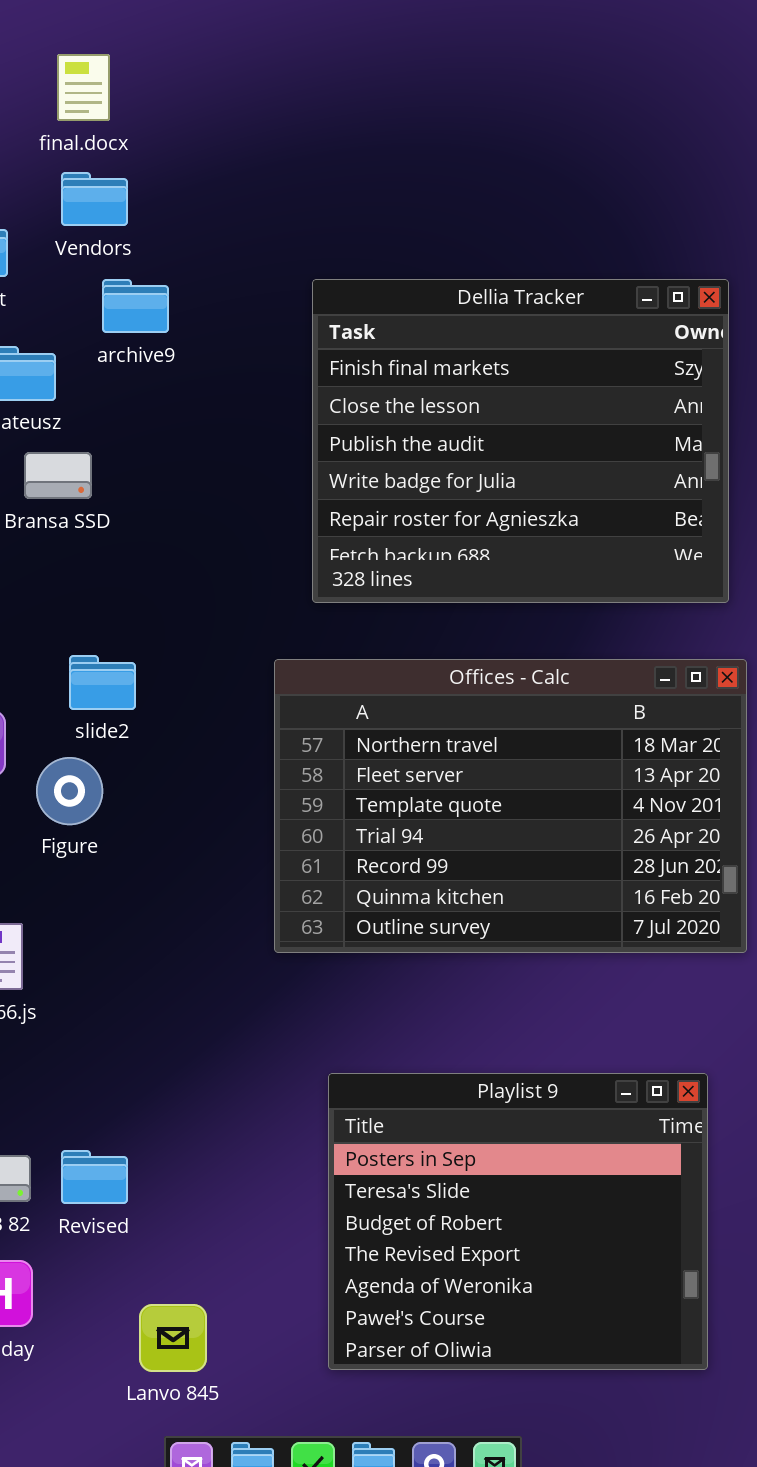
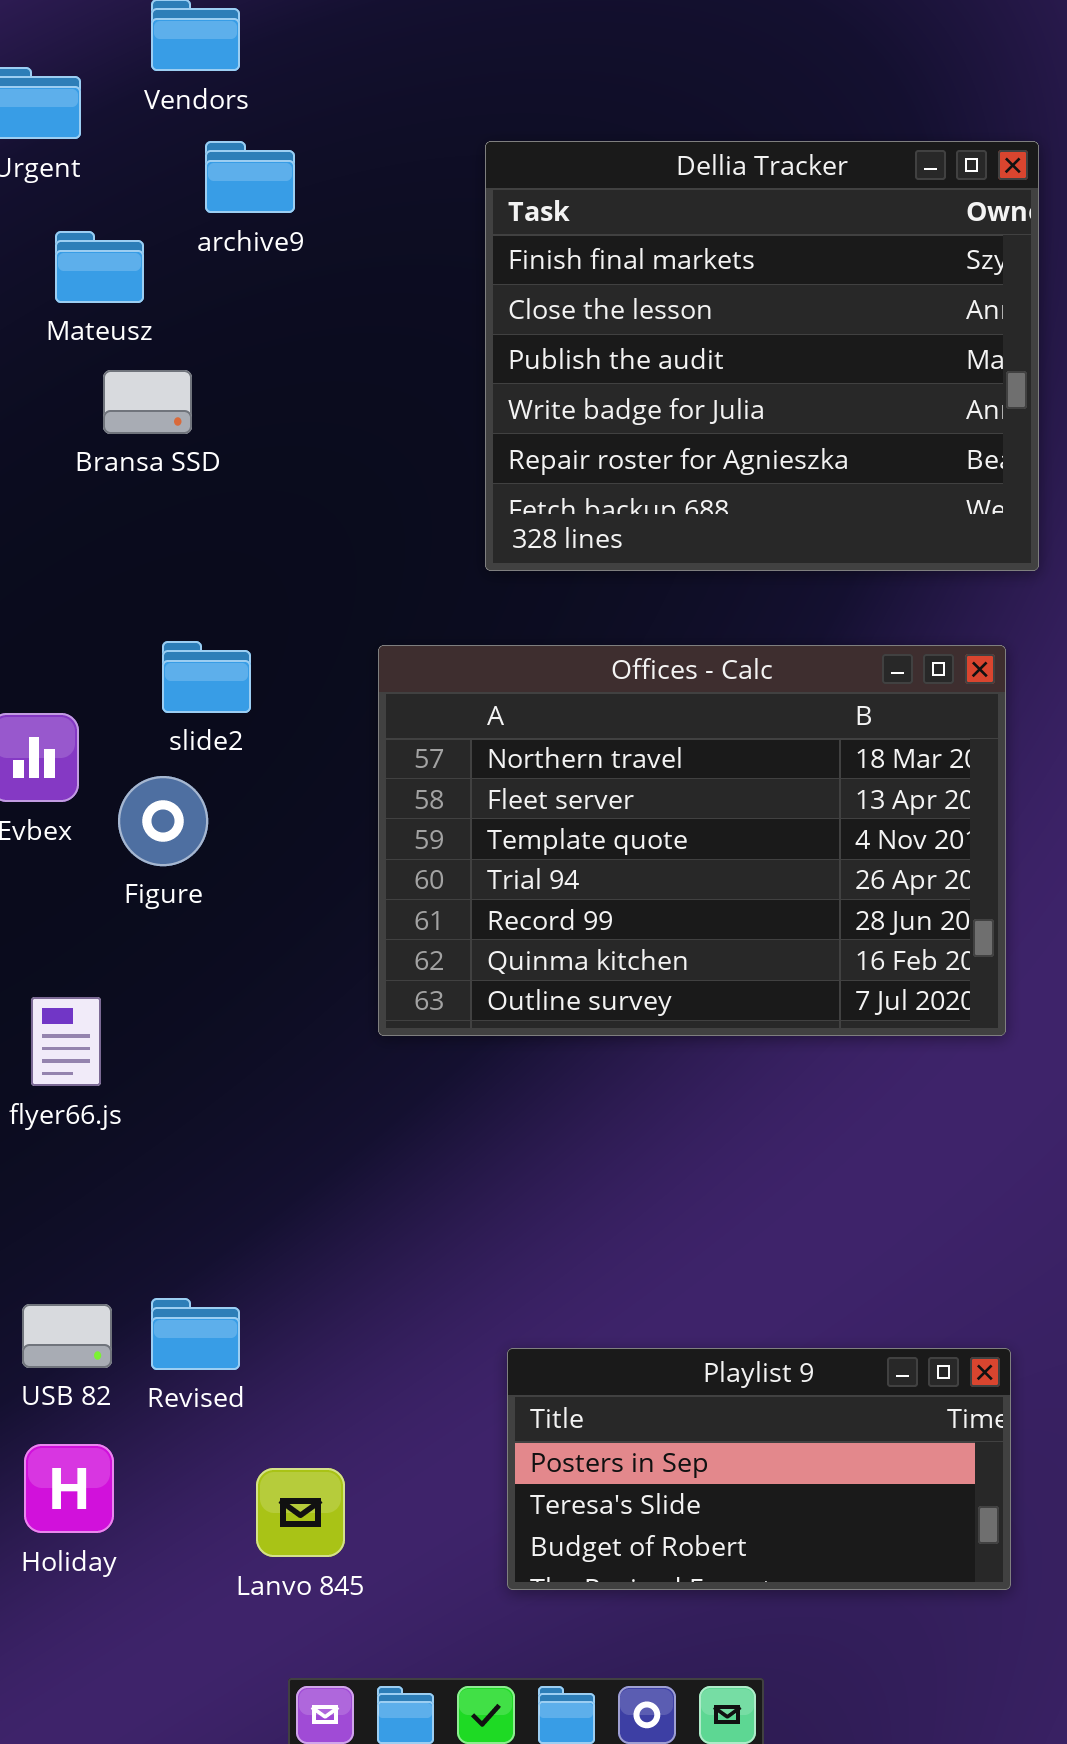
Offices - Calc: [274,659,747,953] -> [378,645,1006,1036], moved
Playlist 9: [328,1073,708,1370] -> [507,1348,1011,1590], resized
Lanvo 845: [139,1304,207,1372] -> [256,1468,345,1557], moved

